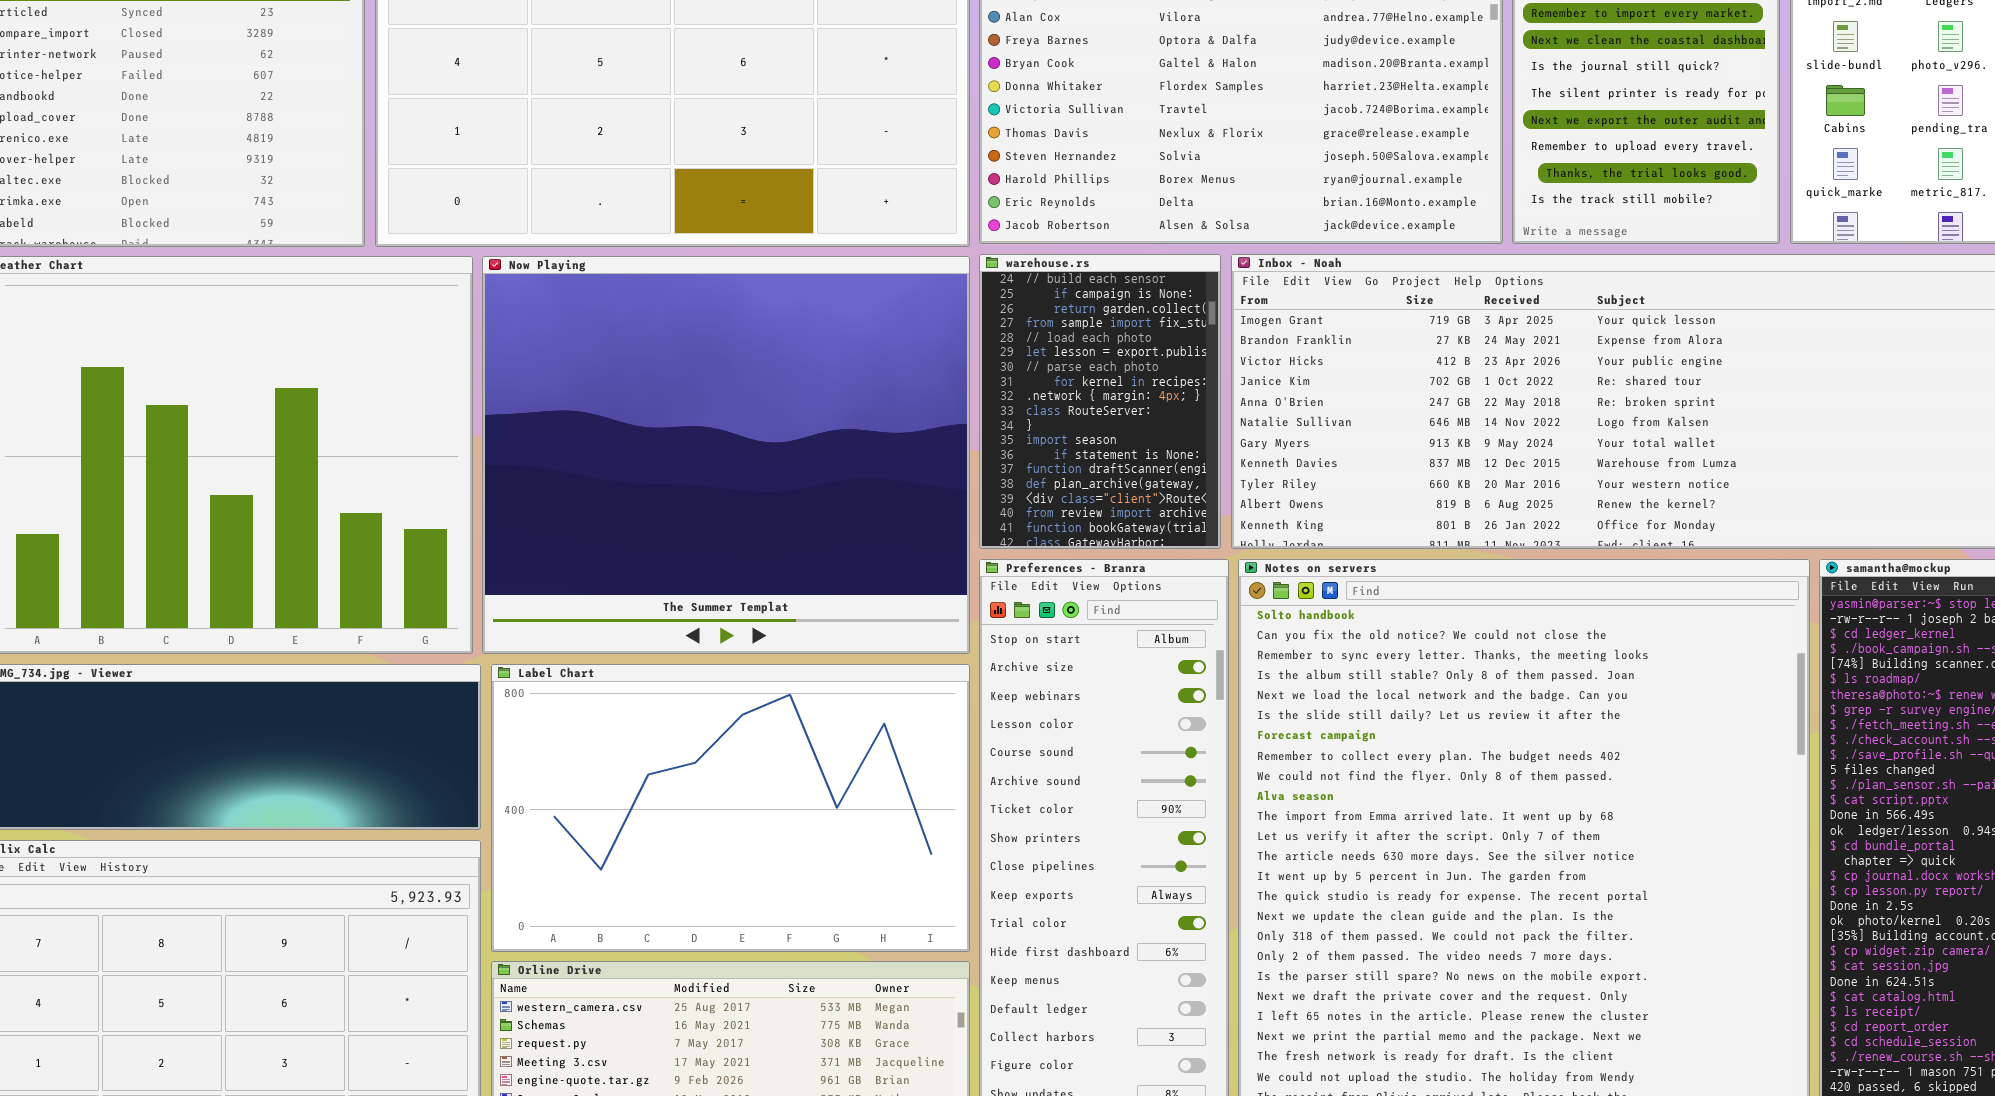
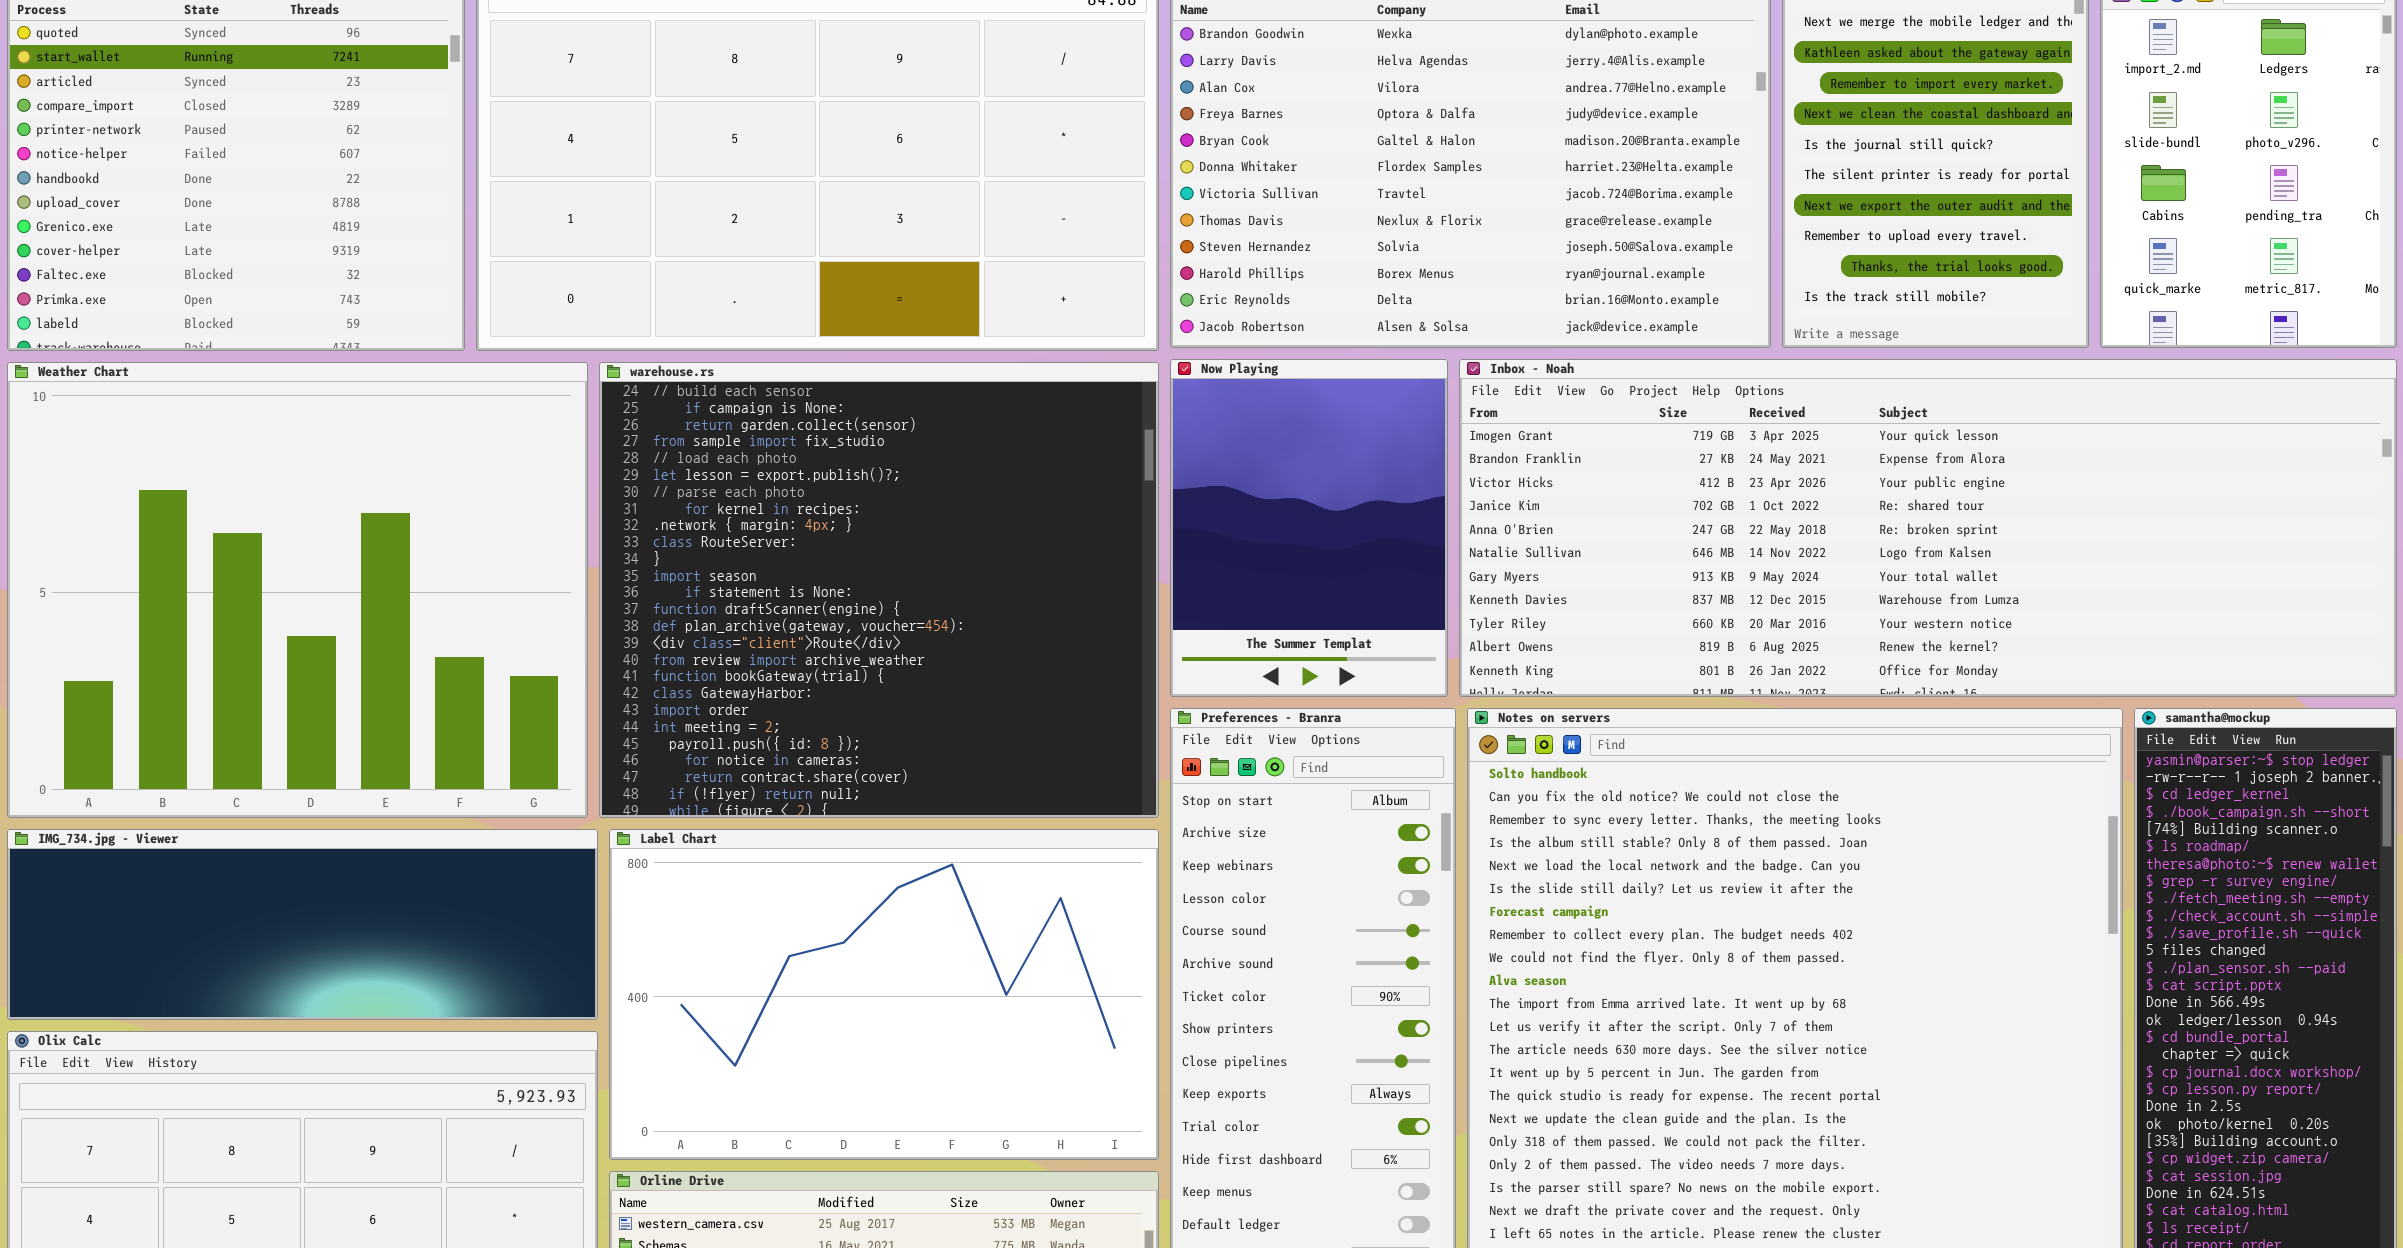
warehouse.rs: [979,254,1221,549] -> [599,362,1159,818], moved, resized
Now Playing: [482,256,970,654] -> [1170,359,1448,697], moved, resized

